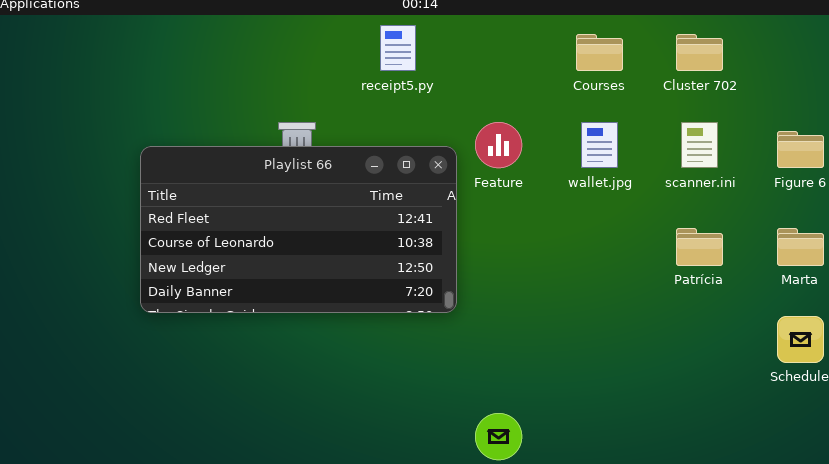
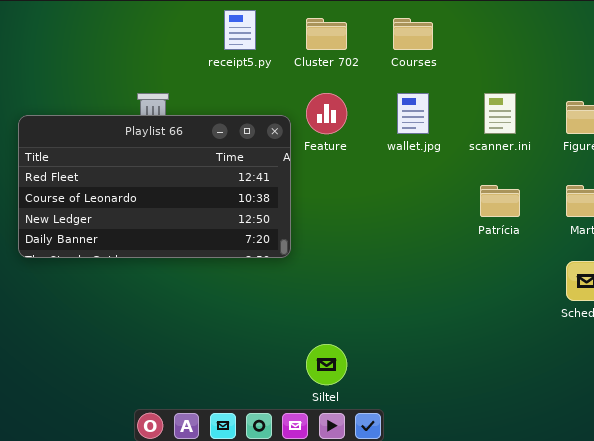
Cluster 702: [676,34,723,71] -> [306,18,347,50], moved

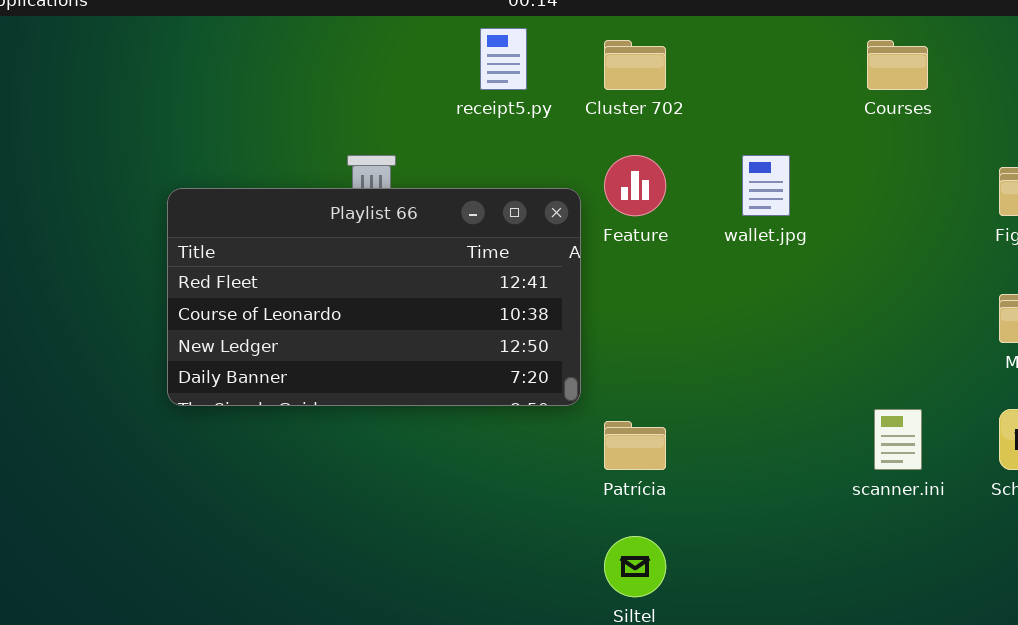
Courses: [393,18,433,50] -> [867,40,928,90], moved
scanner.ini: [484,93,516,134] -> [874,409,922,470], moved
Patrícia: [480,185,520,217] -> [604,421,666,470], moved

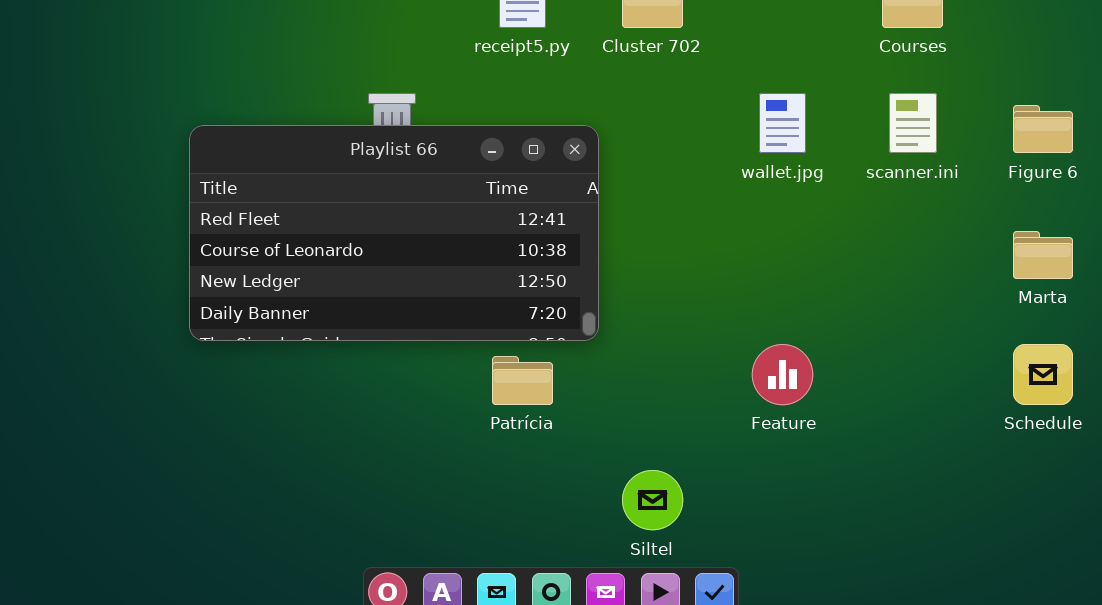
Feature: [604,155,666,216] -> [752,344,813,405], moved
scanner.ini: [874,409,922,470] -> [889,93,937,153], moved
Patrícia: [604,421,666,470] -> [492,356,553,405], moved

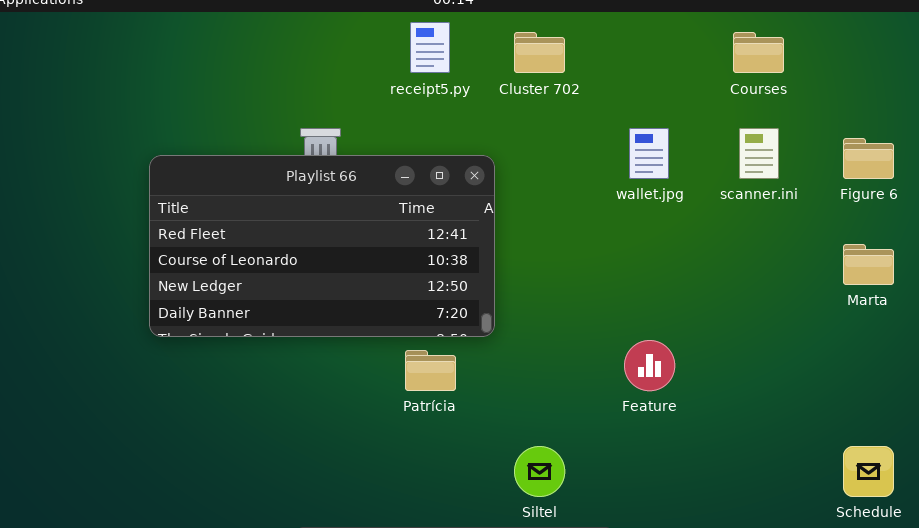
Schedule: [1013,344,1073,405] -> [843,446,894,497], moved

